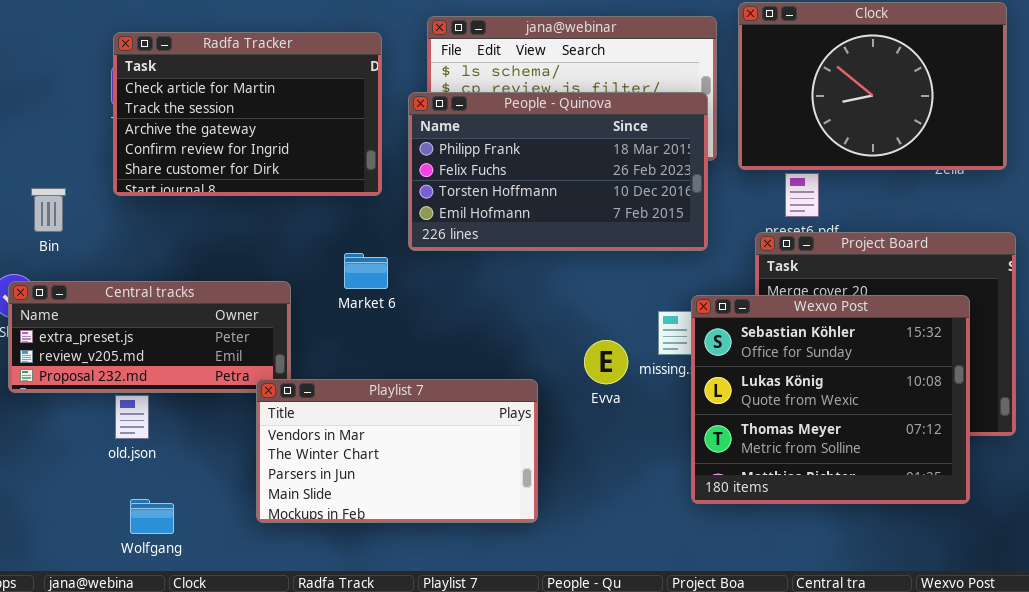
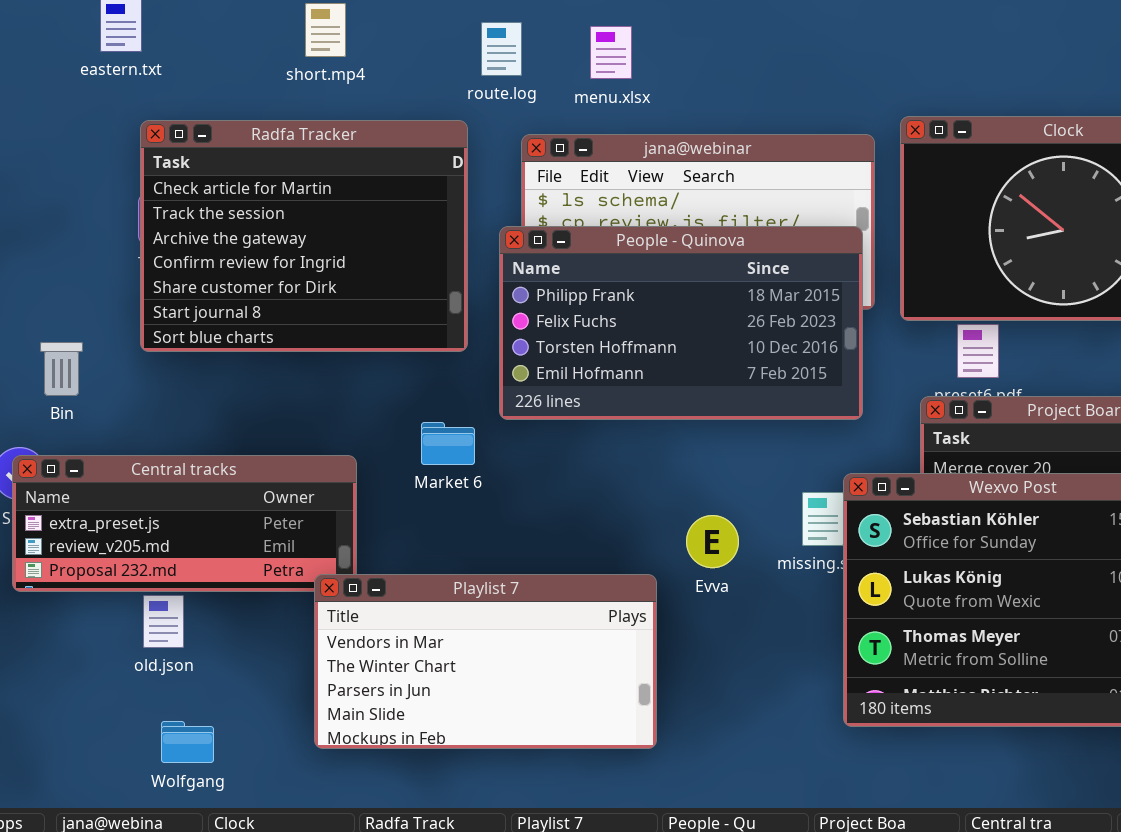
Radfa Tracker: [113,32,382,196] -> [140,120,468,352], resized
Evva: [584,340,628,384] -> [686,515,739,568], moved

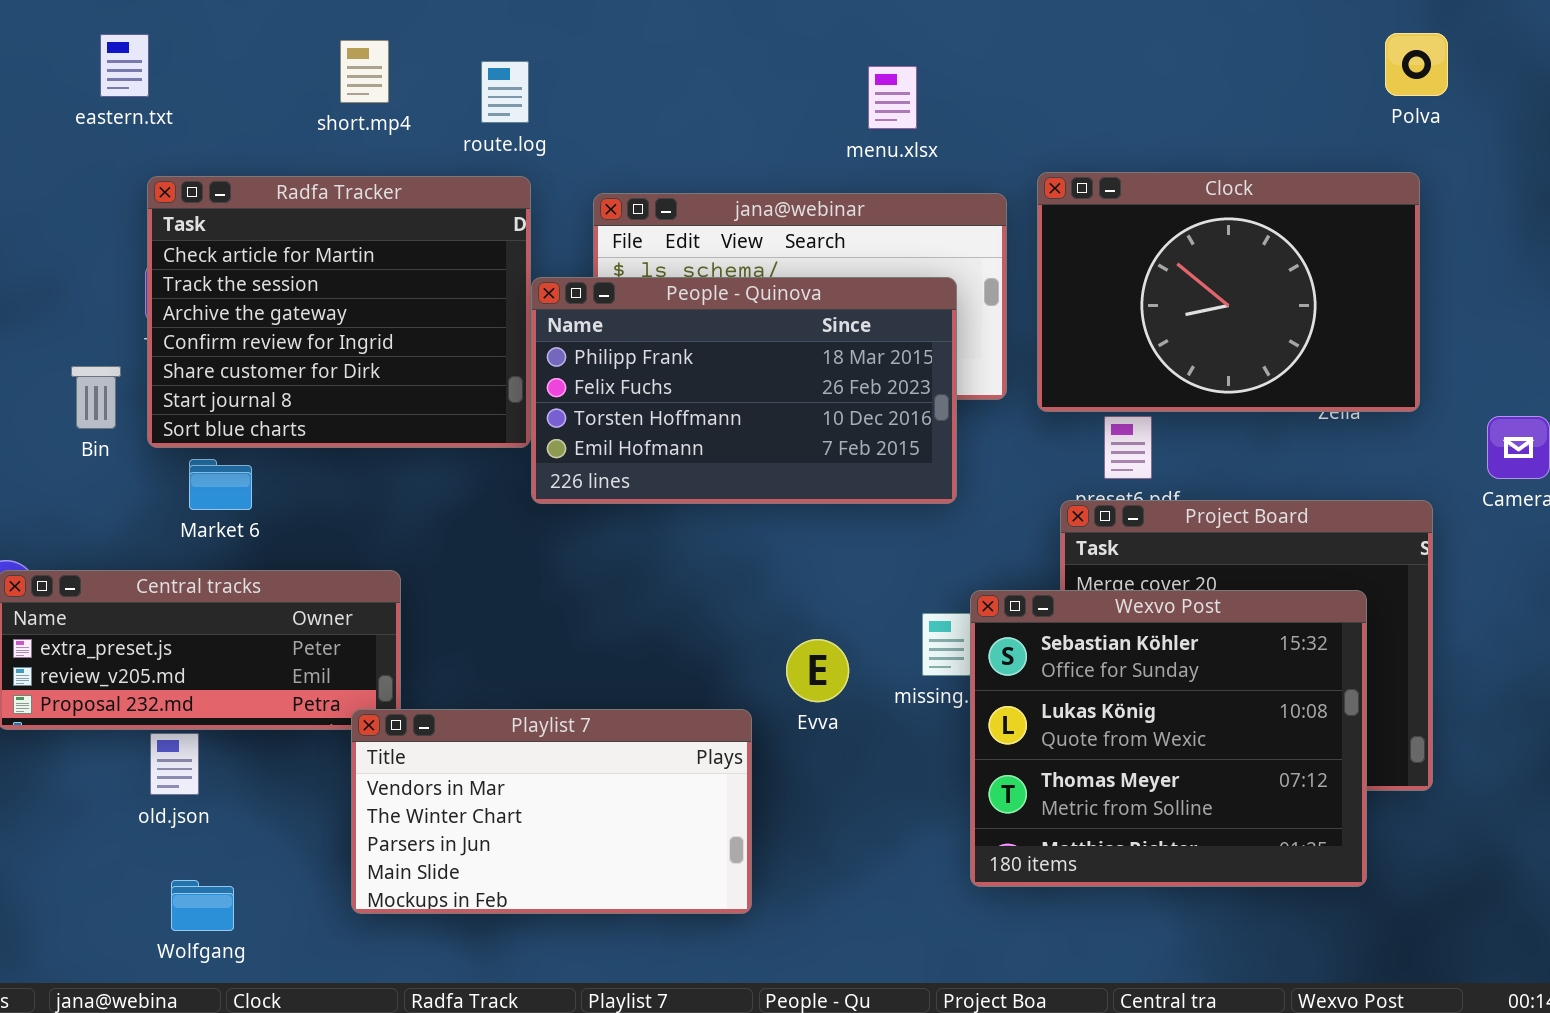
route.log: [481,22,522,76] -> [481,61,529,123], moved
menu.xlsx: [590,26,632,79] -> [868,66,917,129], moved
People - Quinova: [499,226,863,420] -> [531,277,957,504], moved
Bin: [40,342,83,396] -> [71,366,121,429], moved
Market 6: [421,422,475,465] -> [189,459,252,510], moved

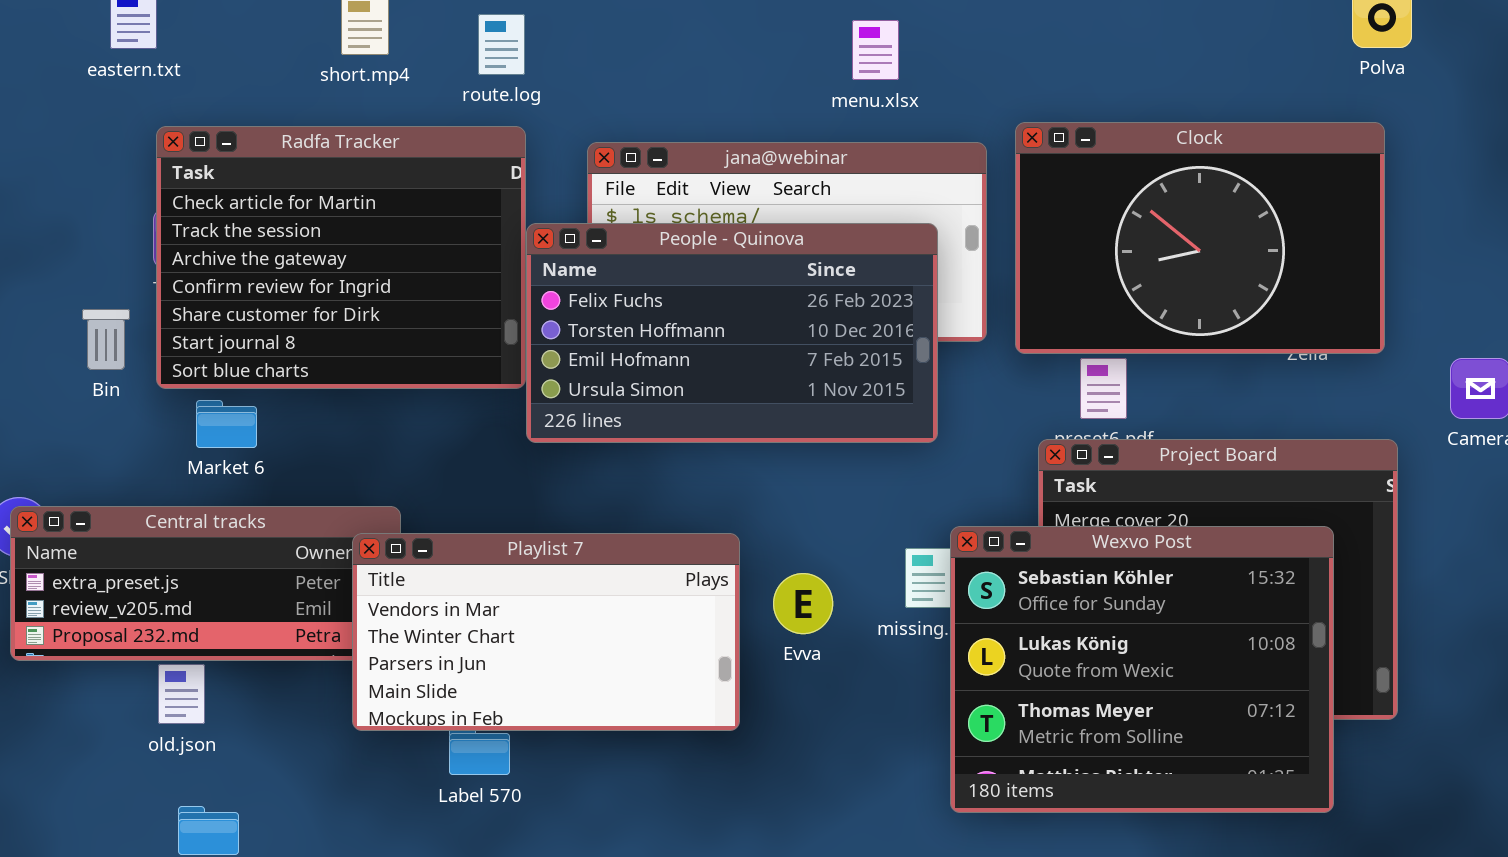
People - Quinova: [531,277,957,504] -> [526,223,938,443], scrolled down 1 row
Playlist 7: [351,709,752,914] -> [352,533,740,731], moved

